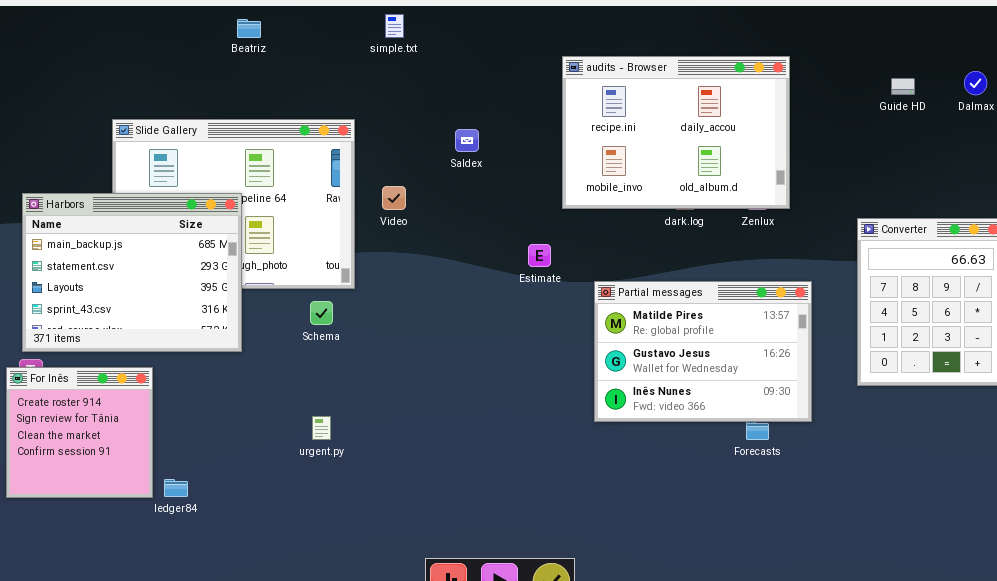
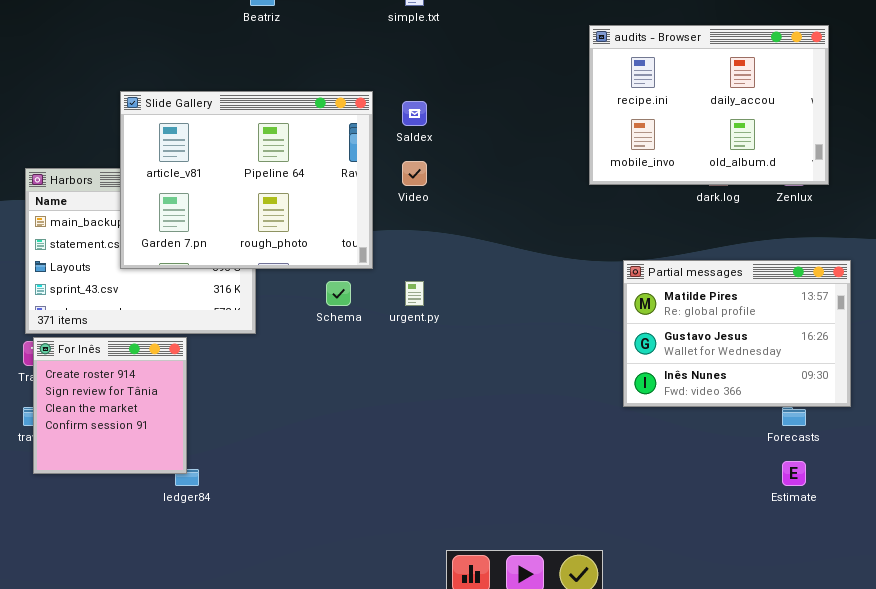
Slide Gallery: [112,119,355,289] -> [120,91,373,269], raised
Saldex: [455,129,479,152] -> [402,101,427,126], moved
Estimate: [528,244,551,267] -> [782,461,806,486], moved
For Inês: [6,367,153,498] -> [33,337,187,474], moved
urgent.py: [312,416,331,440] -> [405,281,424,306], moved

